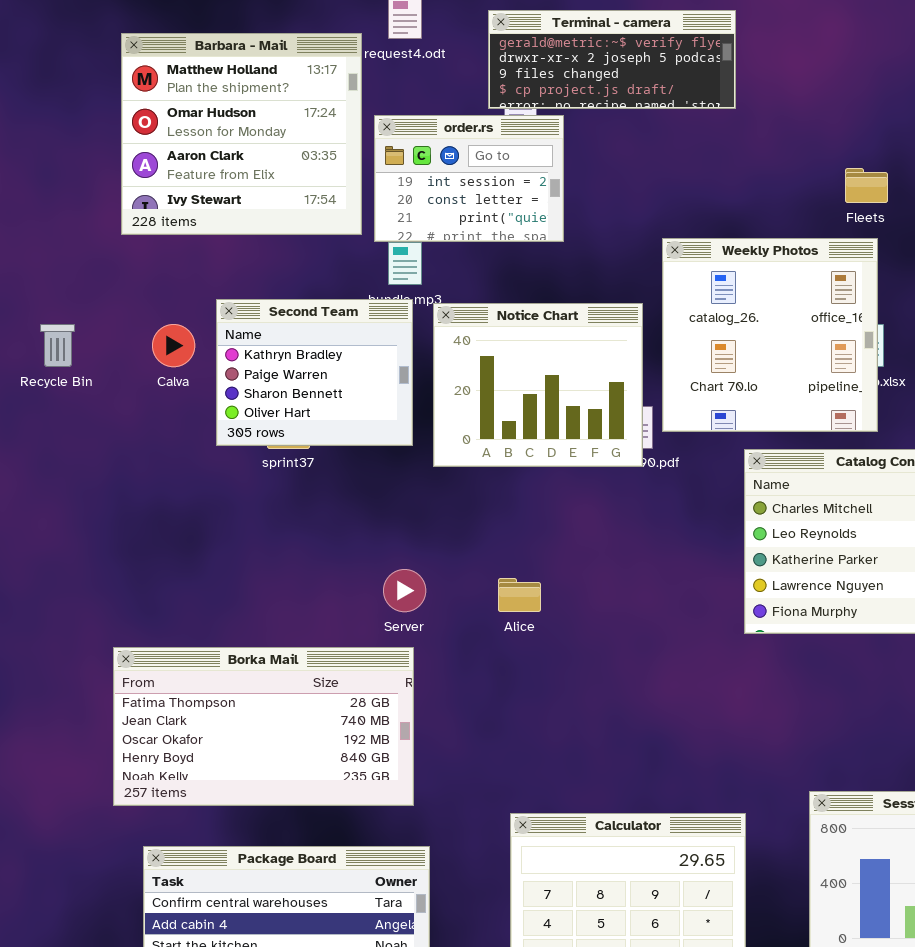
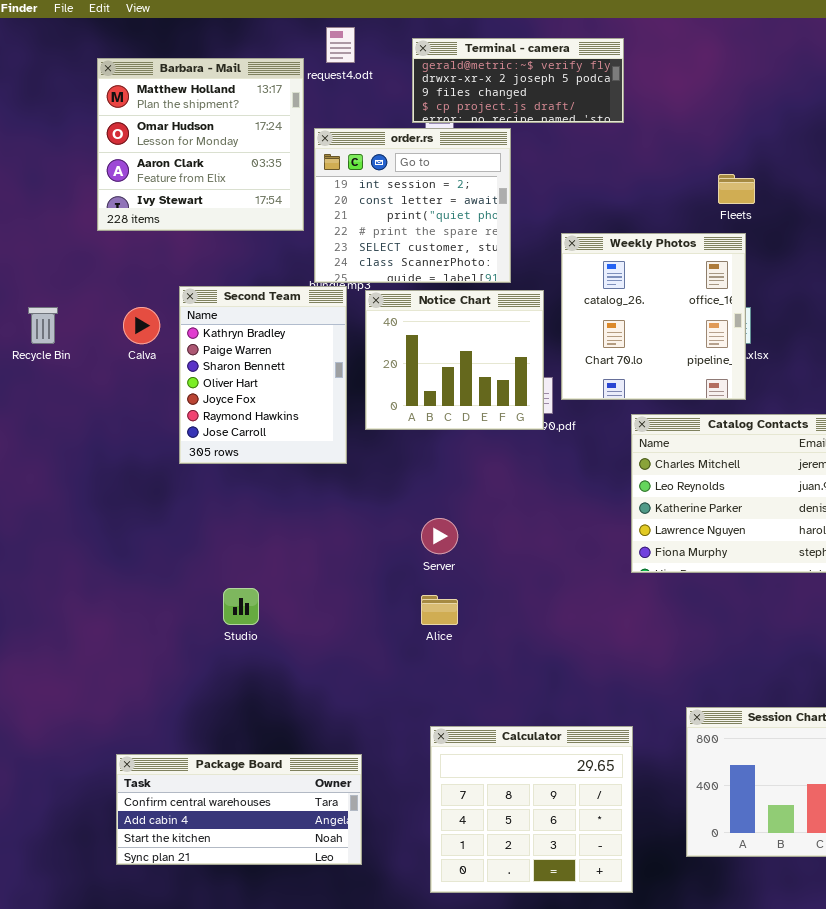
order.rs: [374,115,564,242] -> [314,128,511,283], resized
Second Team: [216,299,413,446] -> [179,286,347,464], resized
Server: [383,569,426,612] -> [421,518,458,554], moved
Alice: [498,578,541,612] -> [421,595,458,625], moved
Borka Mail: [113,647,414,806] -> none, closed

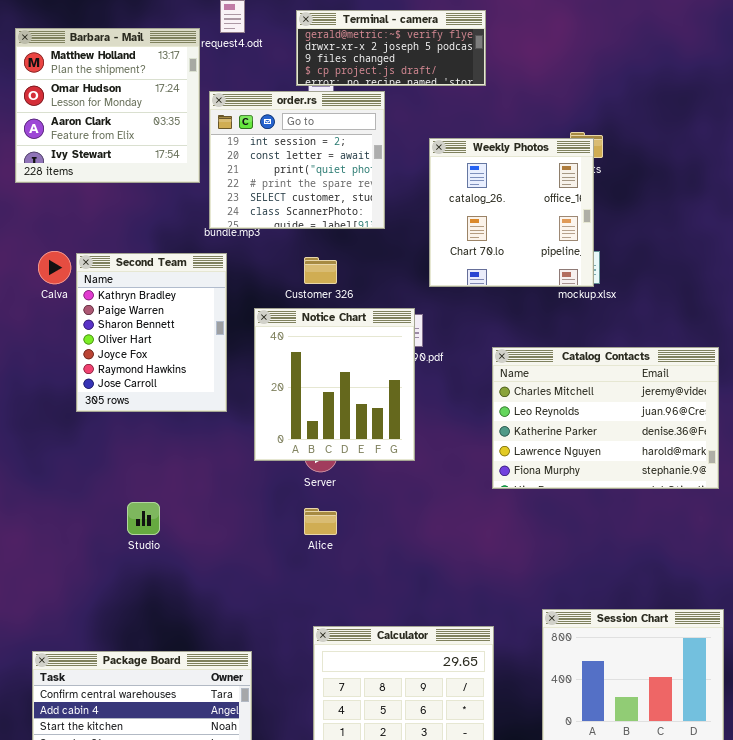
Weekly Photos: [561,233,746,400] -> [429,138,594,287], moved
Second Team: [179,286,347,464] -> [76,253,227,412], moved
Notice Chart: [365,290,544,430] -> [254,308,415,461], moved, resized

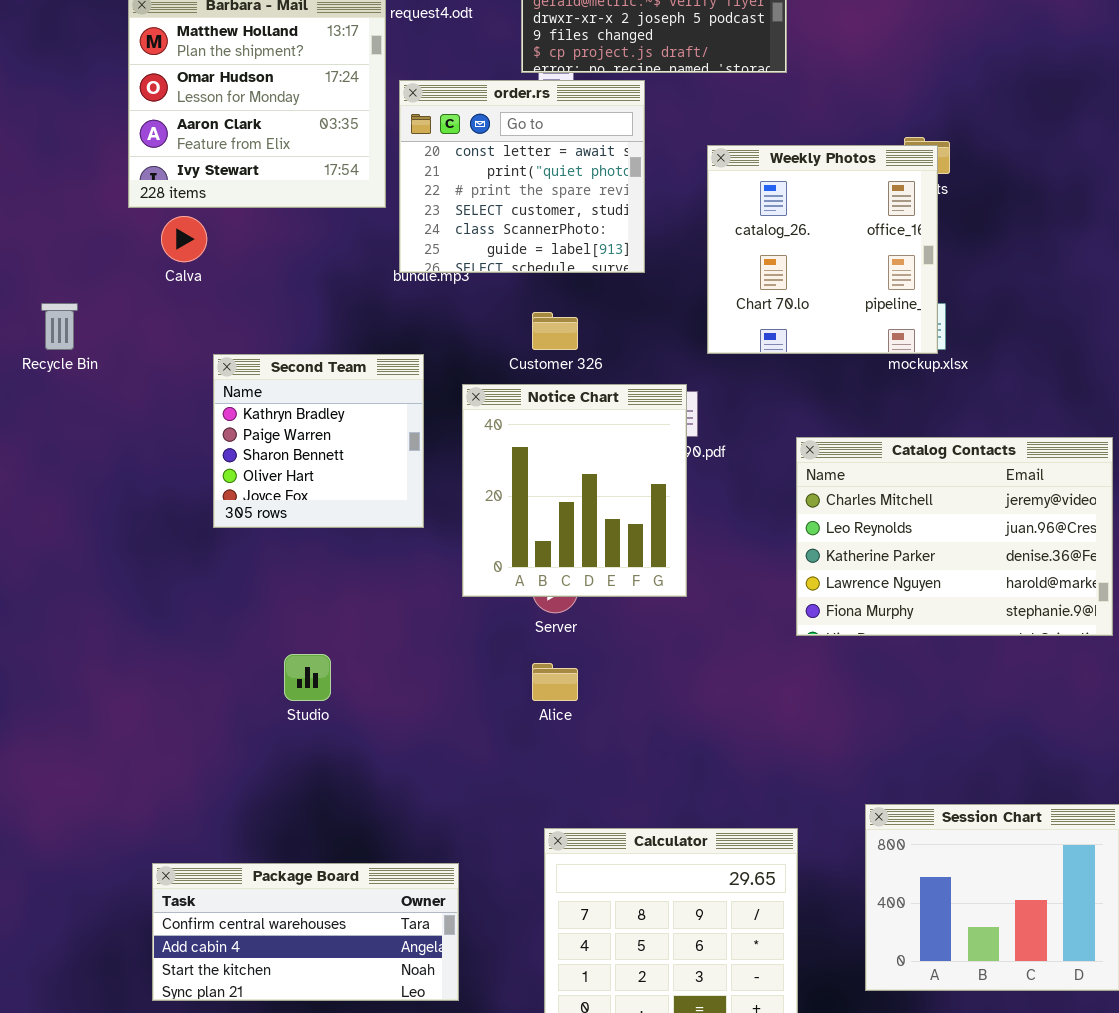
order.rs: [209,91,385,229] -> [399,80,645,273], scrolled down 1 row
Calva: [38,251,71,284] -> [161,216,207,262], moved
Second Team: [76,253,227,412] -> [213,354,424,528], resized

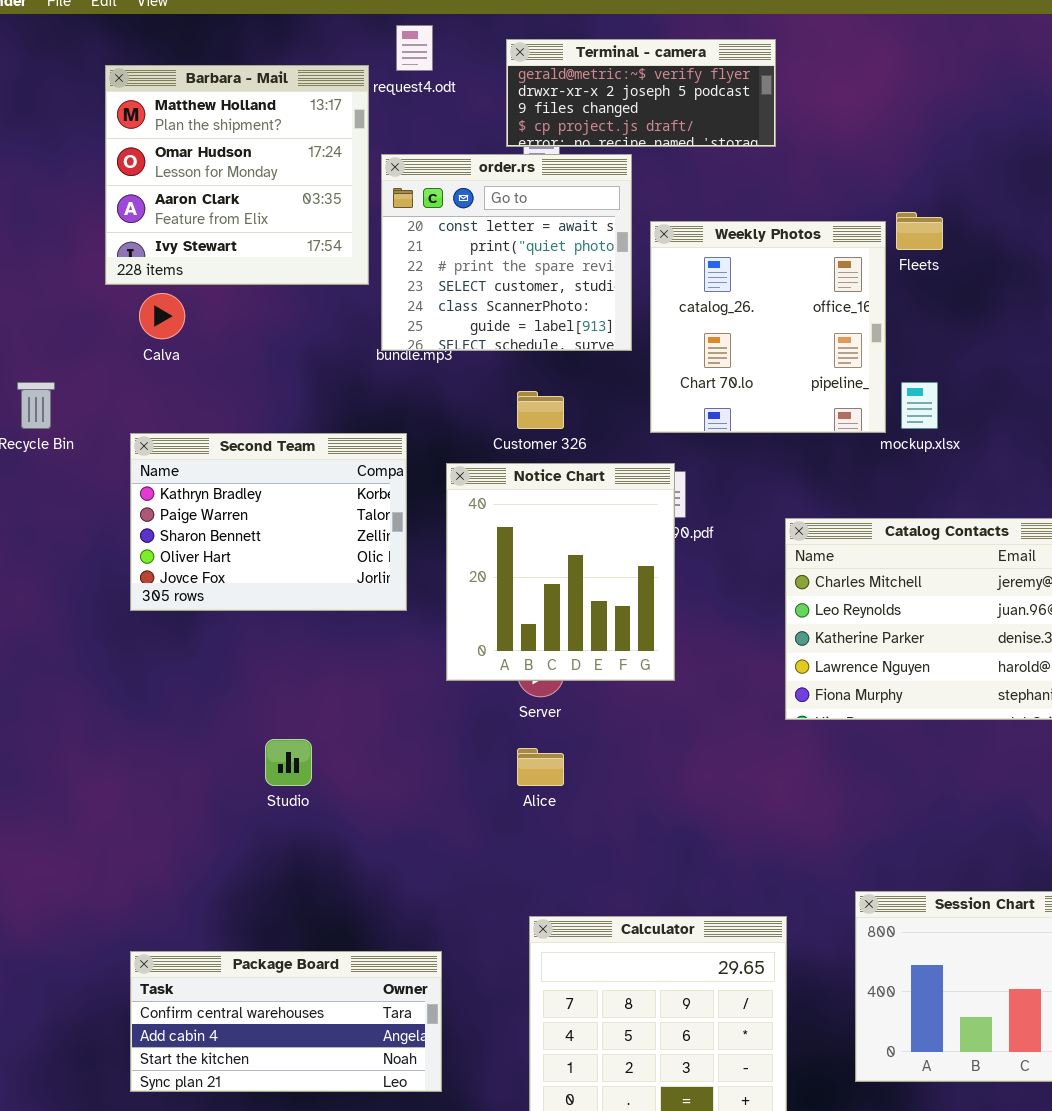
Weekly Photos: [707,145,938,354] -> [650,221,886,433], moved
Second Team: [213,354,424,528] -> [130,433,407,611], resized

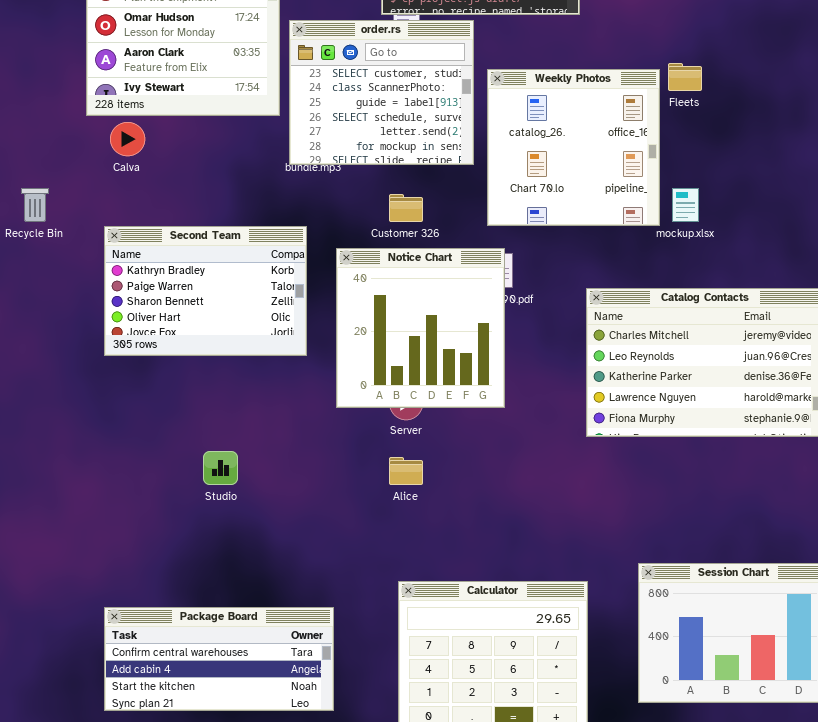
order.rs: [381,154,632,351] -> [289,20,474,165], scrolled down 3 rows

